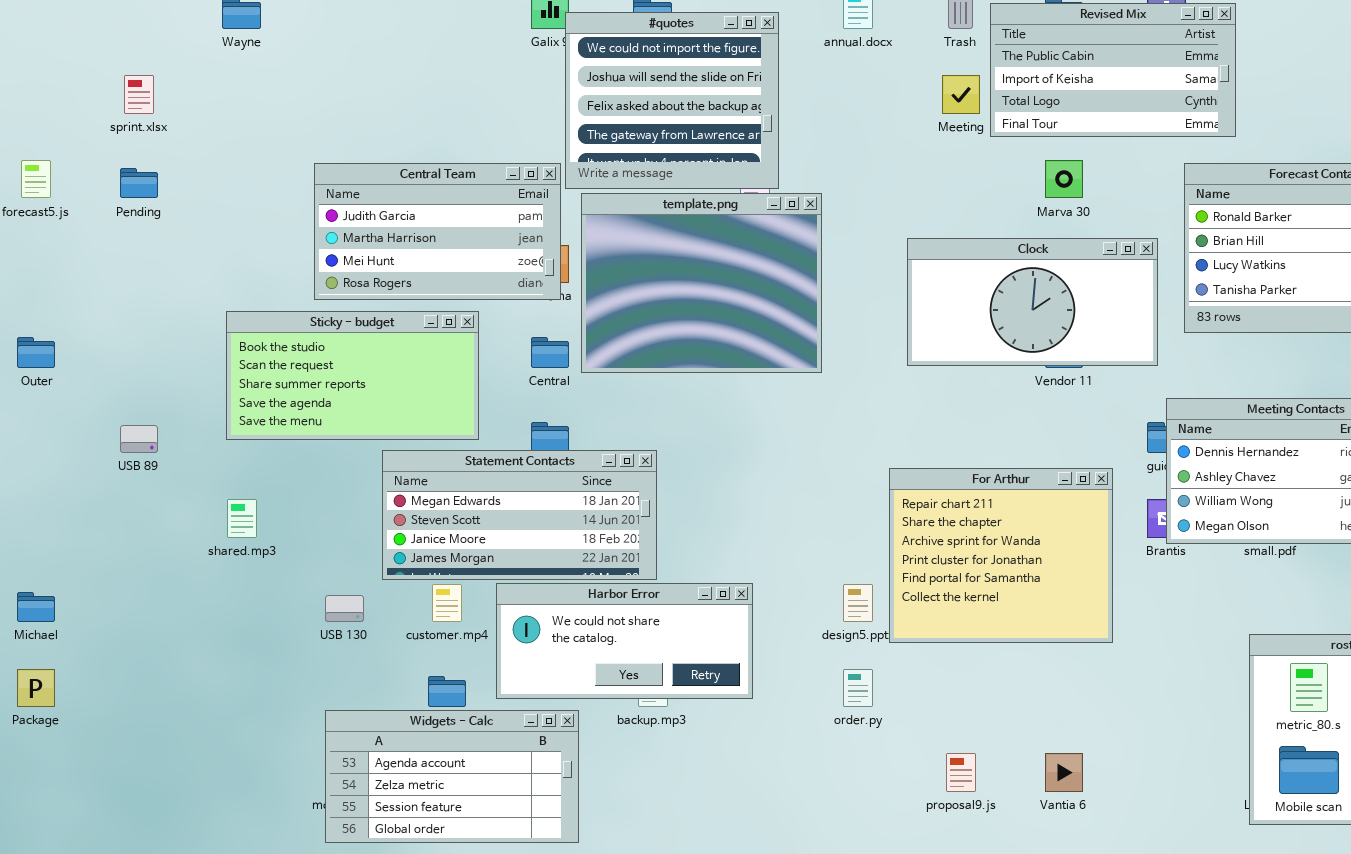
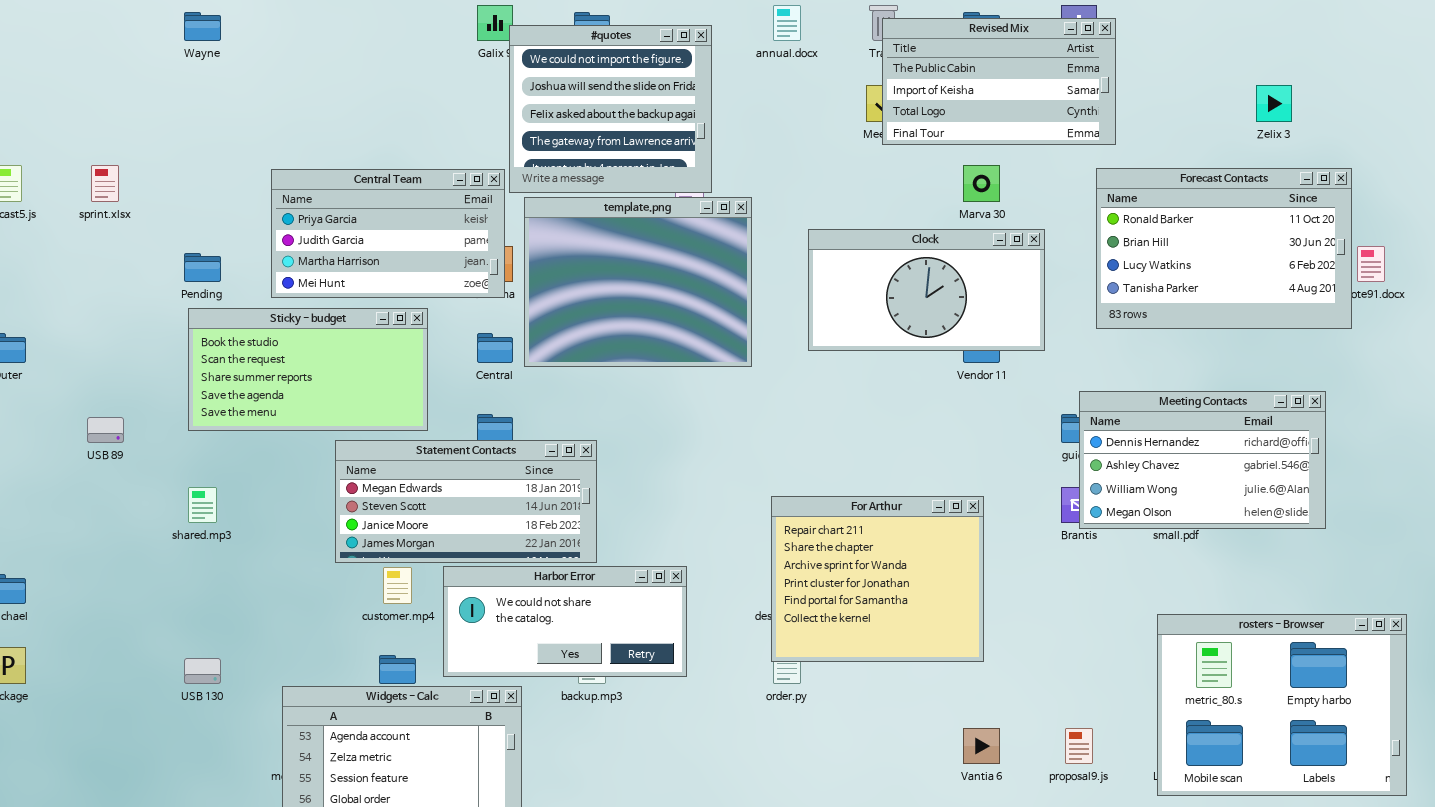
Revised Mix: [990,3,1236,137] -> [882,18,1116,145], moved
sprint.xlsx: [124,75,154,114] -> [91,165,119,202], moved
Central Team: [314,163,561,300] -> [271,169,505,298], scrolled up 1 row
Pending: [120,168,158,198] -> [184,253,221,282], moved
Clock: [907,238,1158,366] -> [808,229,1045,351], moved
For Arthur: [889,468,1113,643] -> [771,496,984,662], moved
USB 130: [325,595,364,622] -> [184,658,221,684], moved
proposal9.js: [946,753,976,792] -> [1065,728,1093,764], moved

